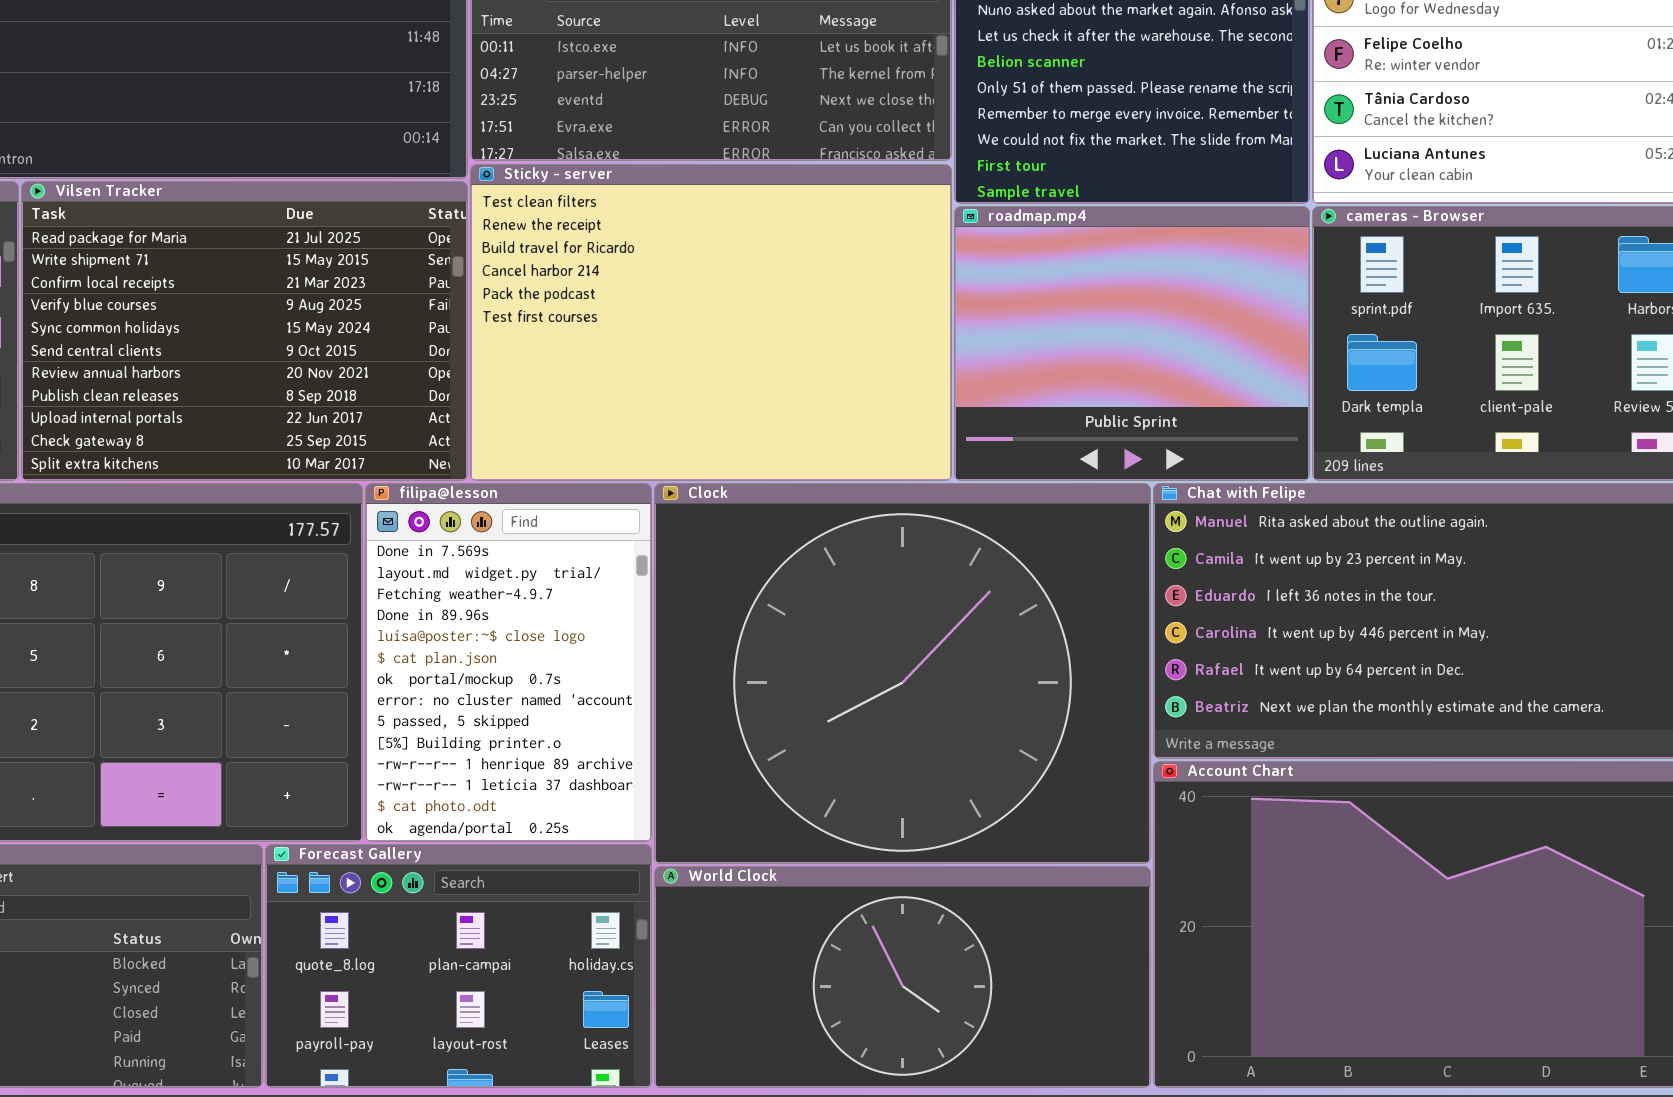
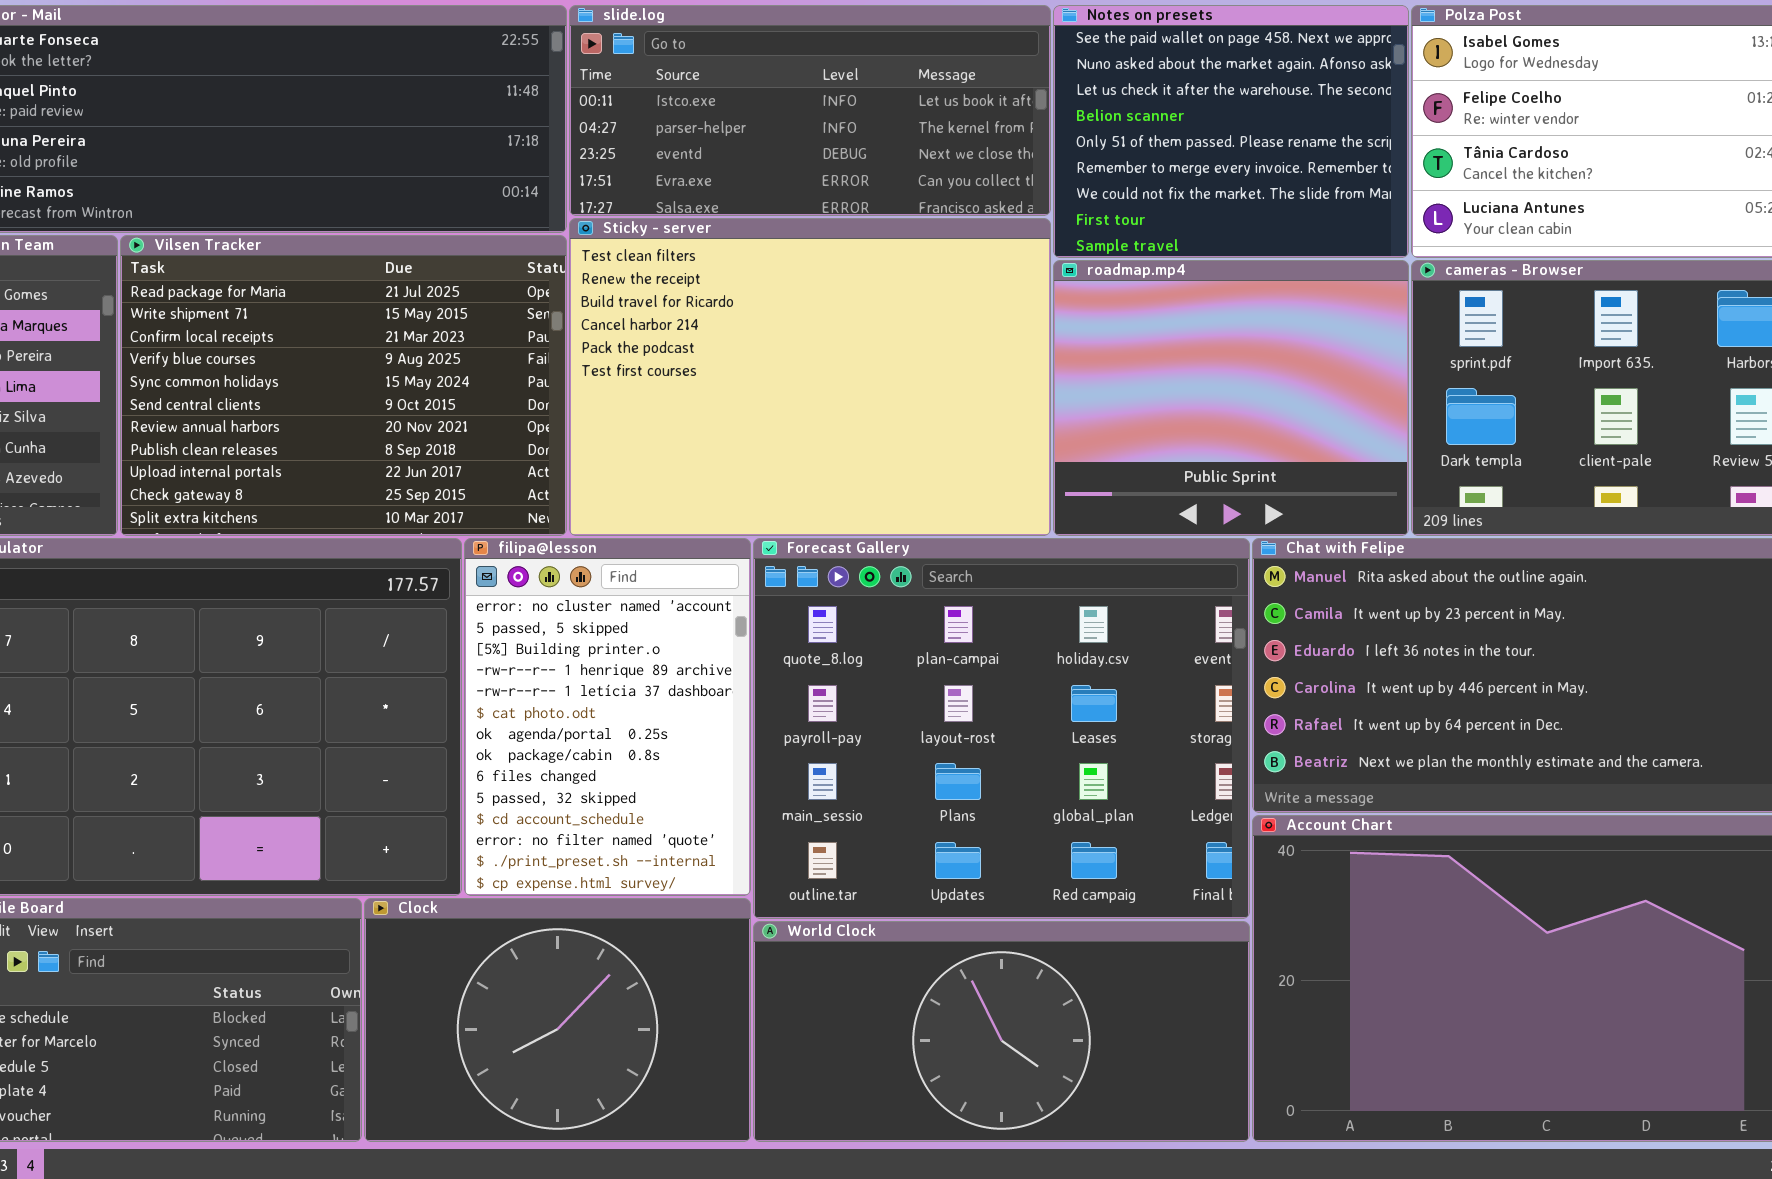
filipa@lesson: [365,483,652,842] -> [464,538,751,896], scrolled down 7 rows
Clock: [654,483,1151,864] -> [364,898,751,1142], moved, resized
Forecast Gallery: [265,844,652,1088] -> [753,538,1250,919], moved, resized

